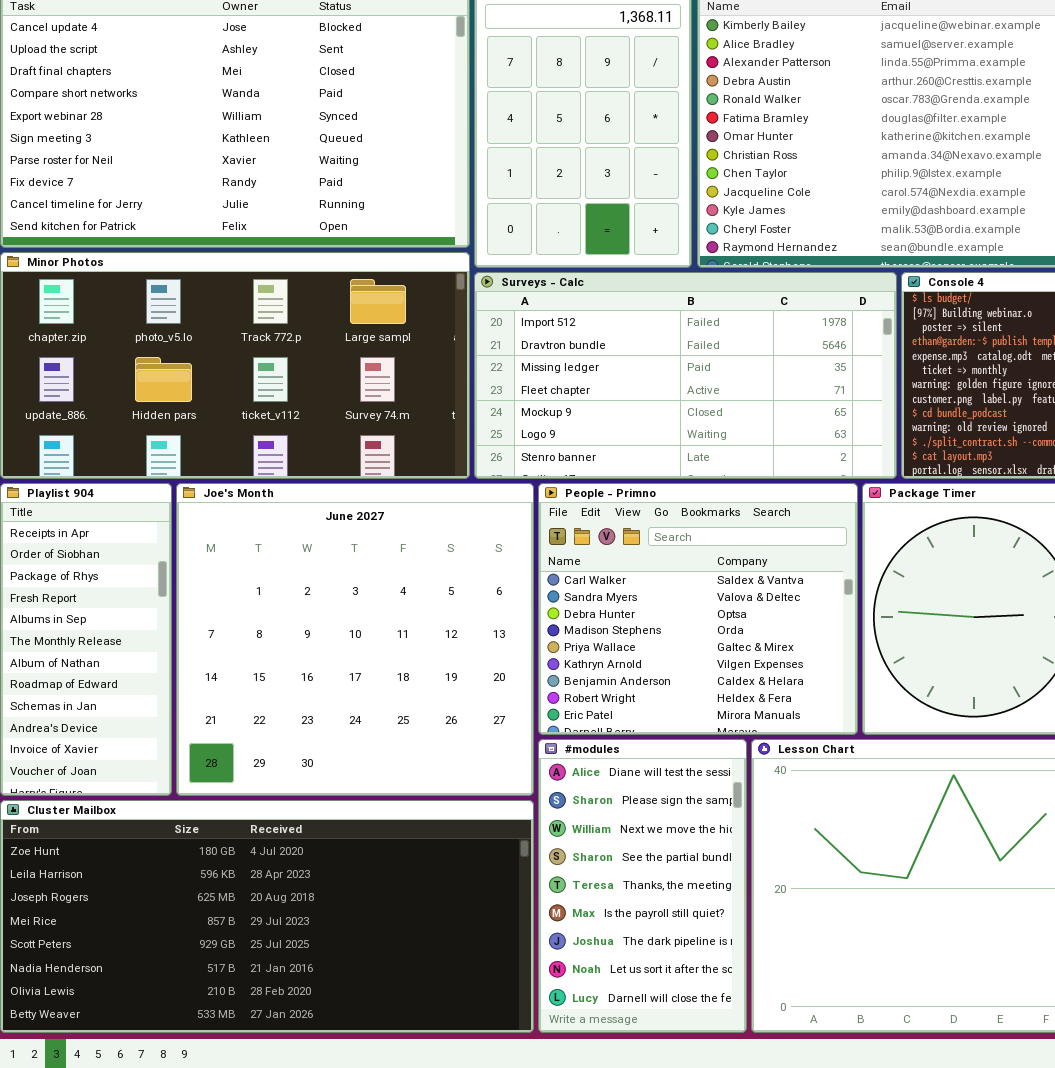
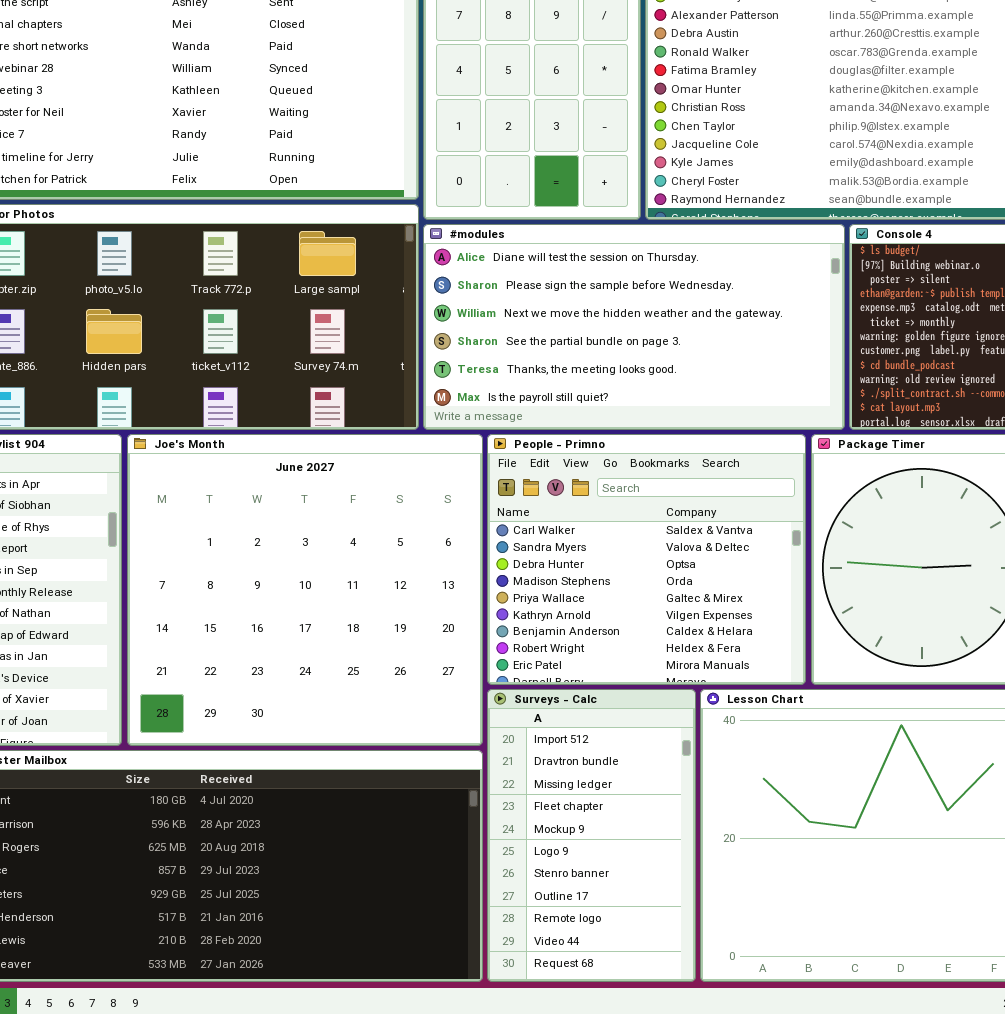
Surveys - Calc: [474,272,897,479] -> [487,689,696,982], moved, resized
#modules: [538,739,747,1033] -> [423,224,845,430], moved, resized

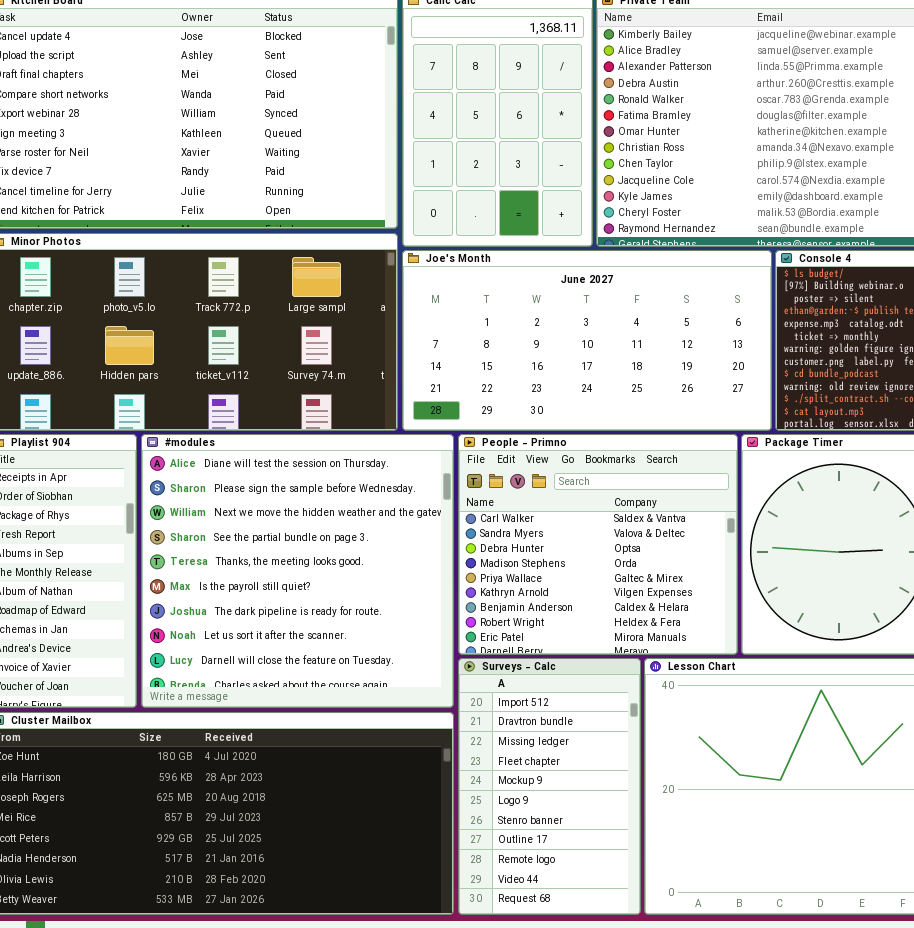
#modules: [423,224,845,430] -> [141,434,454,708], moved, resized
Joe's Month: [127,434,483,746] -> [402,250,772,431], moved, resized

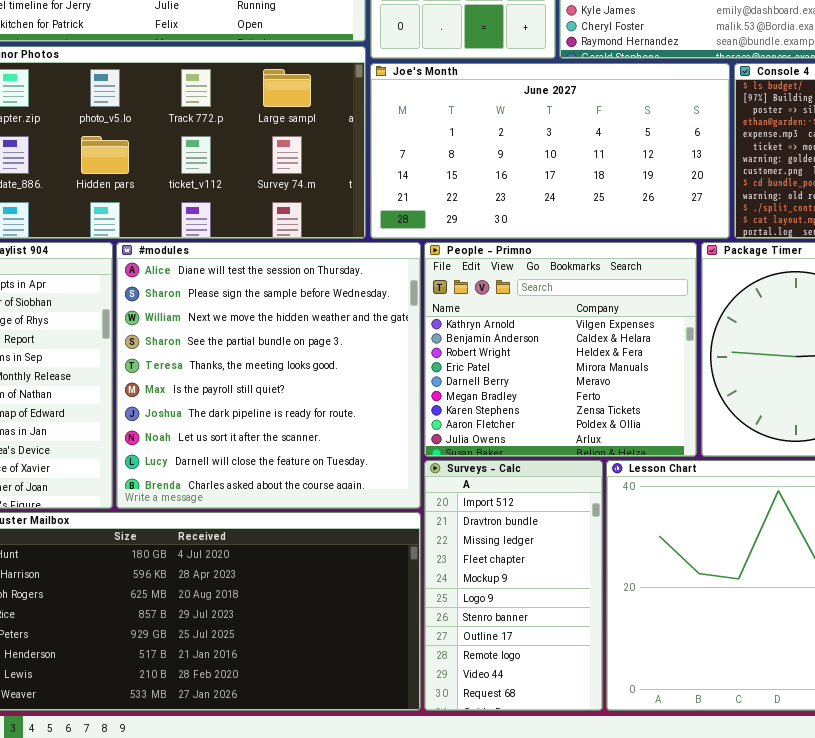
People - Primno: [458,434,738,655] -> [424,242,697,457], scrolled down 5 rows

